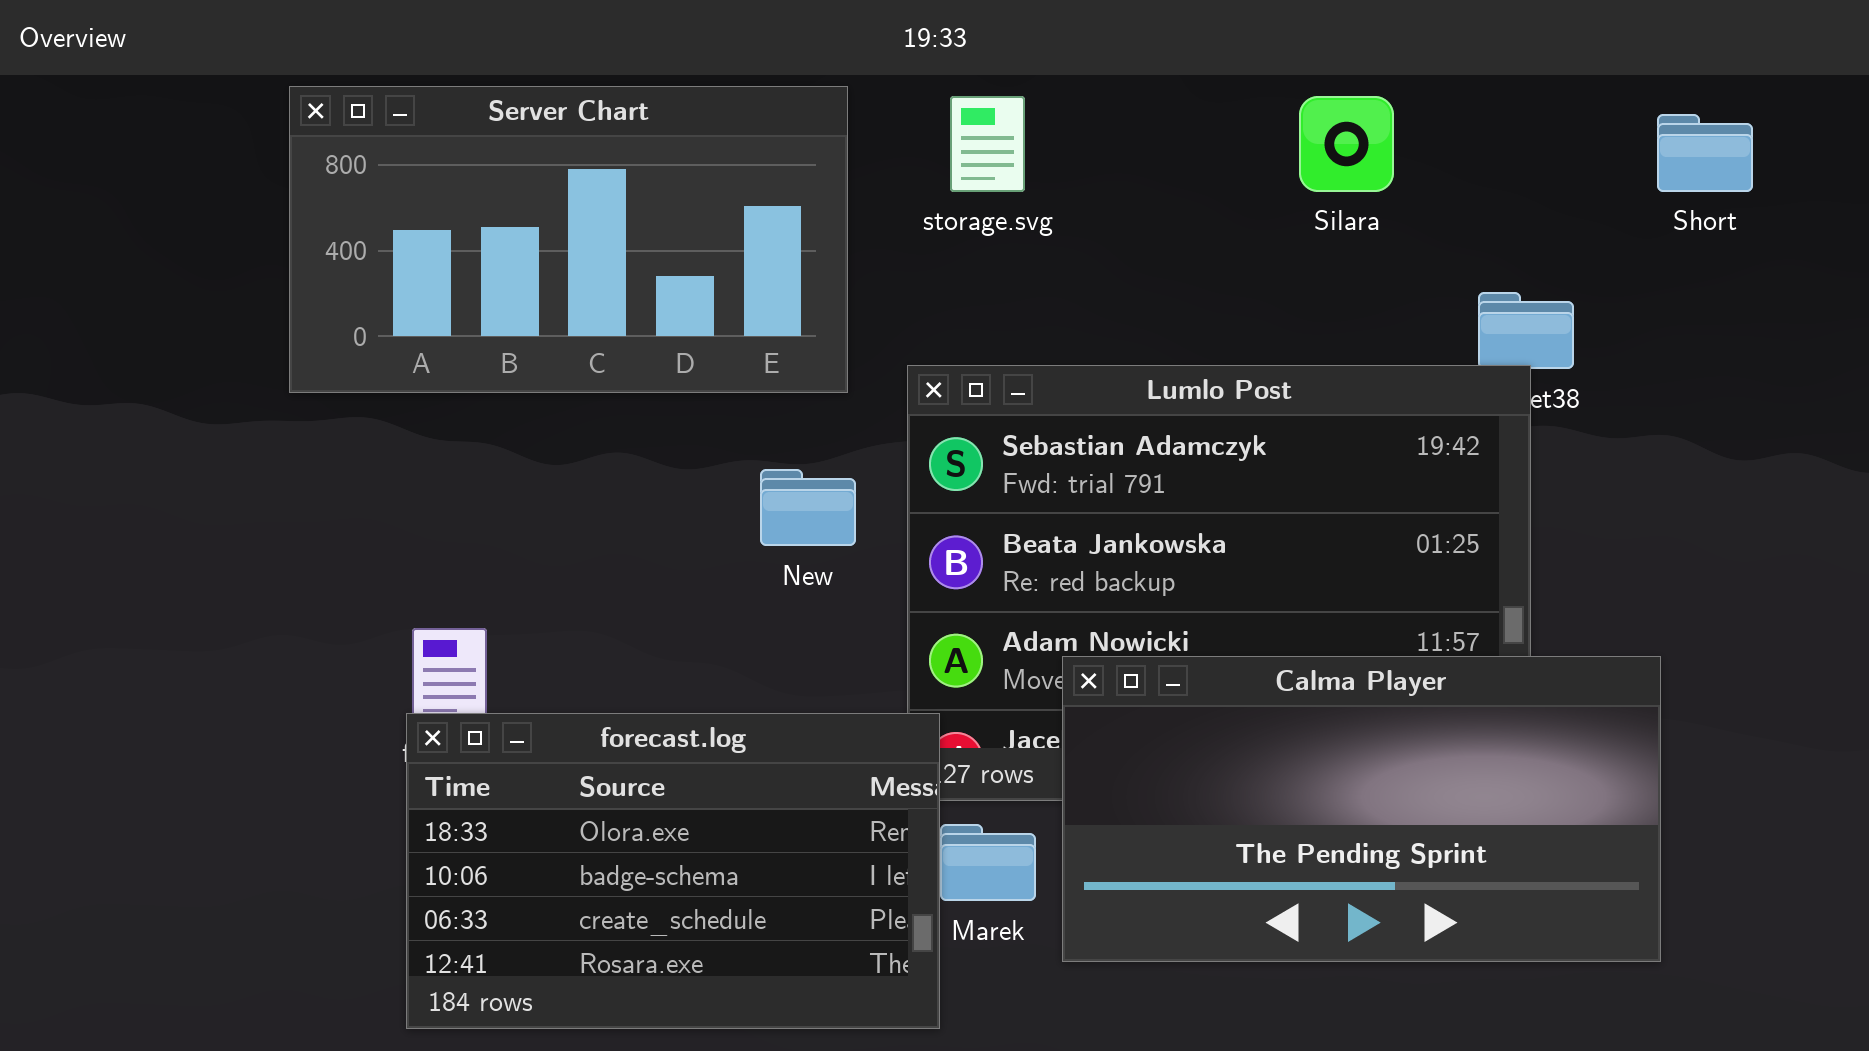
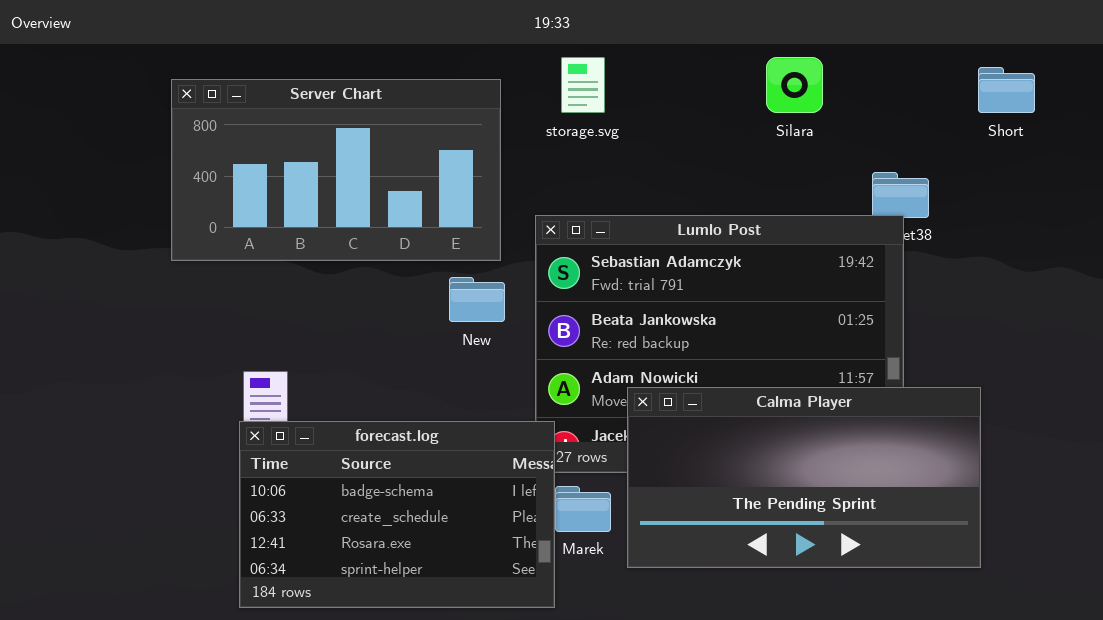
Server Chart: [289,86,848,393] -> [171,79,501,261], moved
forecast.log: [406,713,940,1029] -> [239,421,555,608], scrolled down 1 row

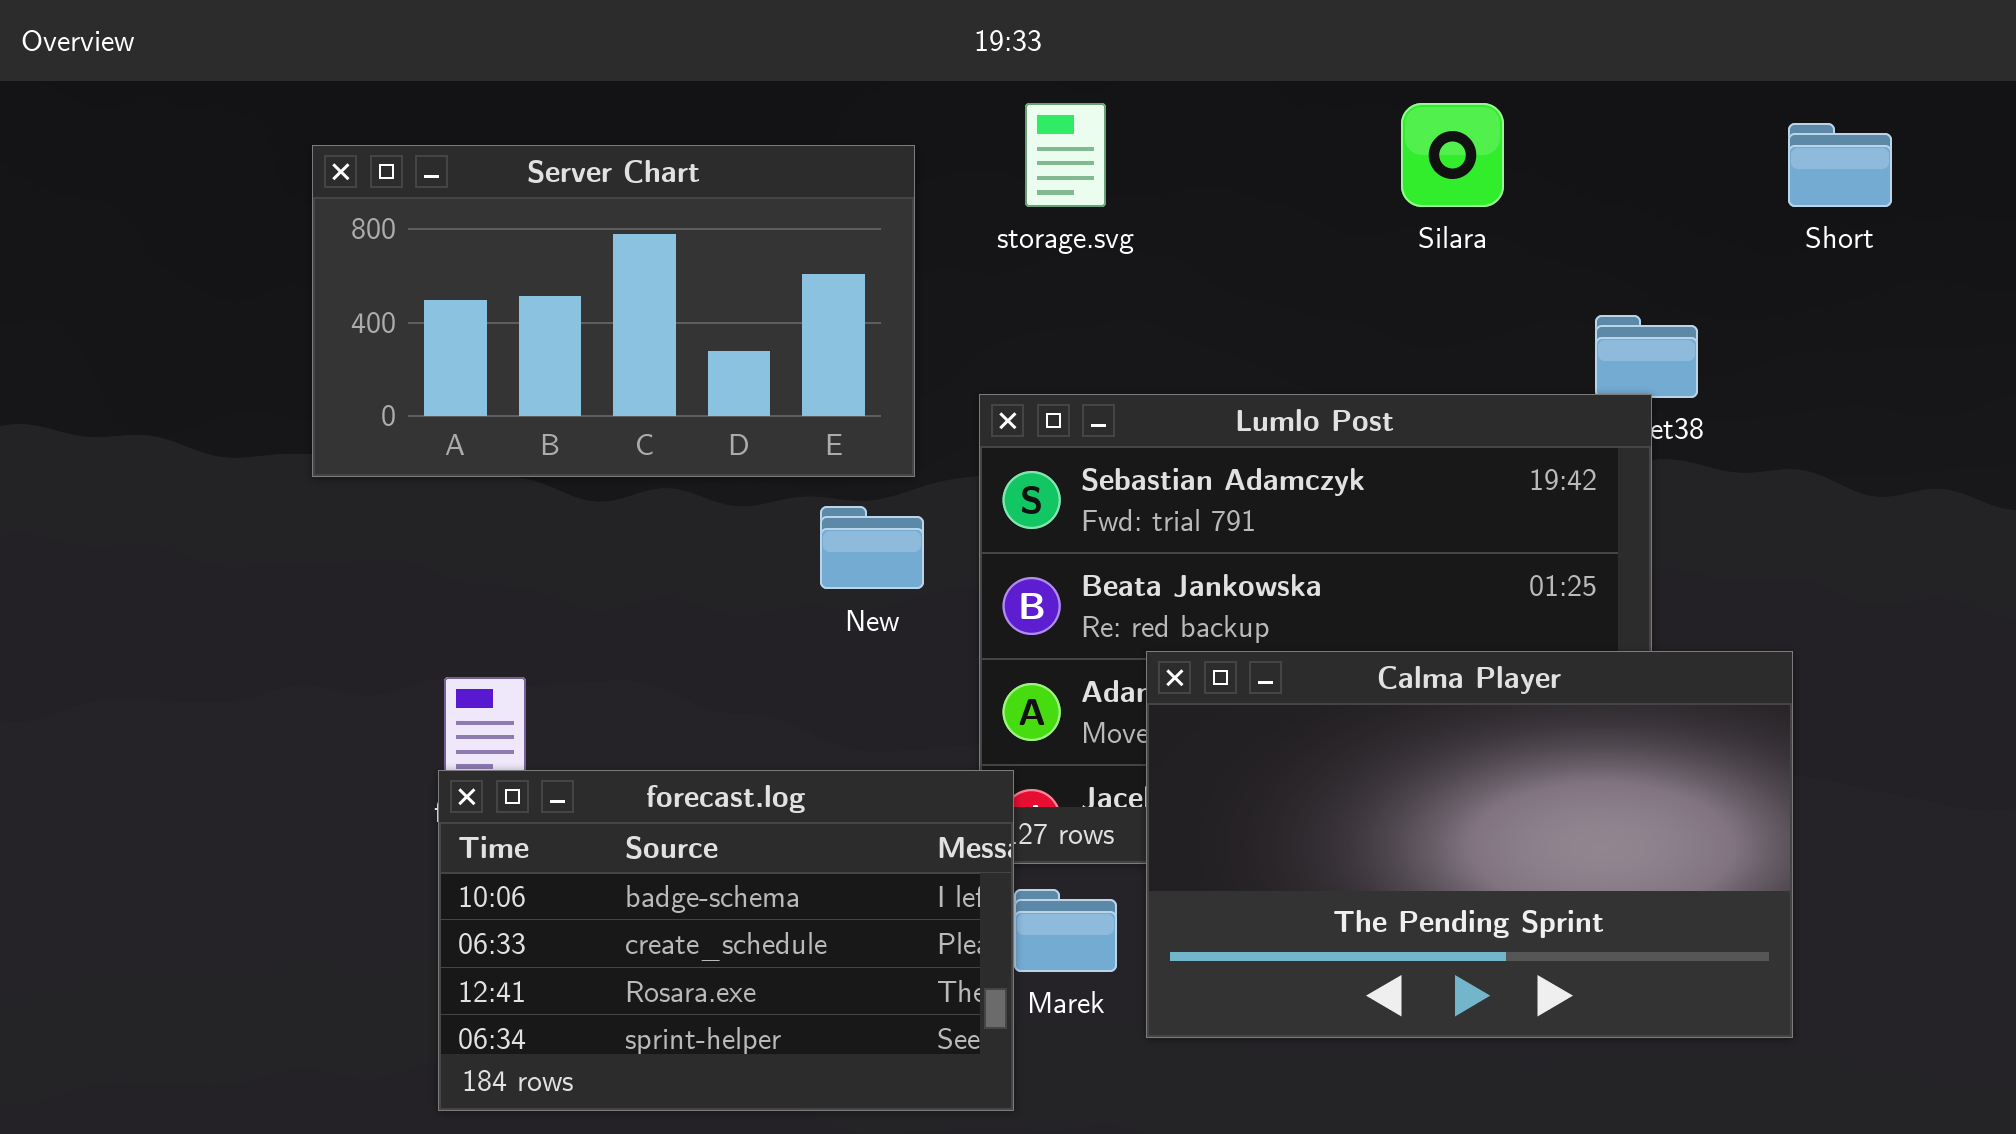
Calma Player: [627,387,981,568] -> [1146,651,1793,1038], resized

